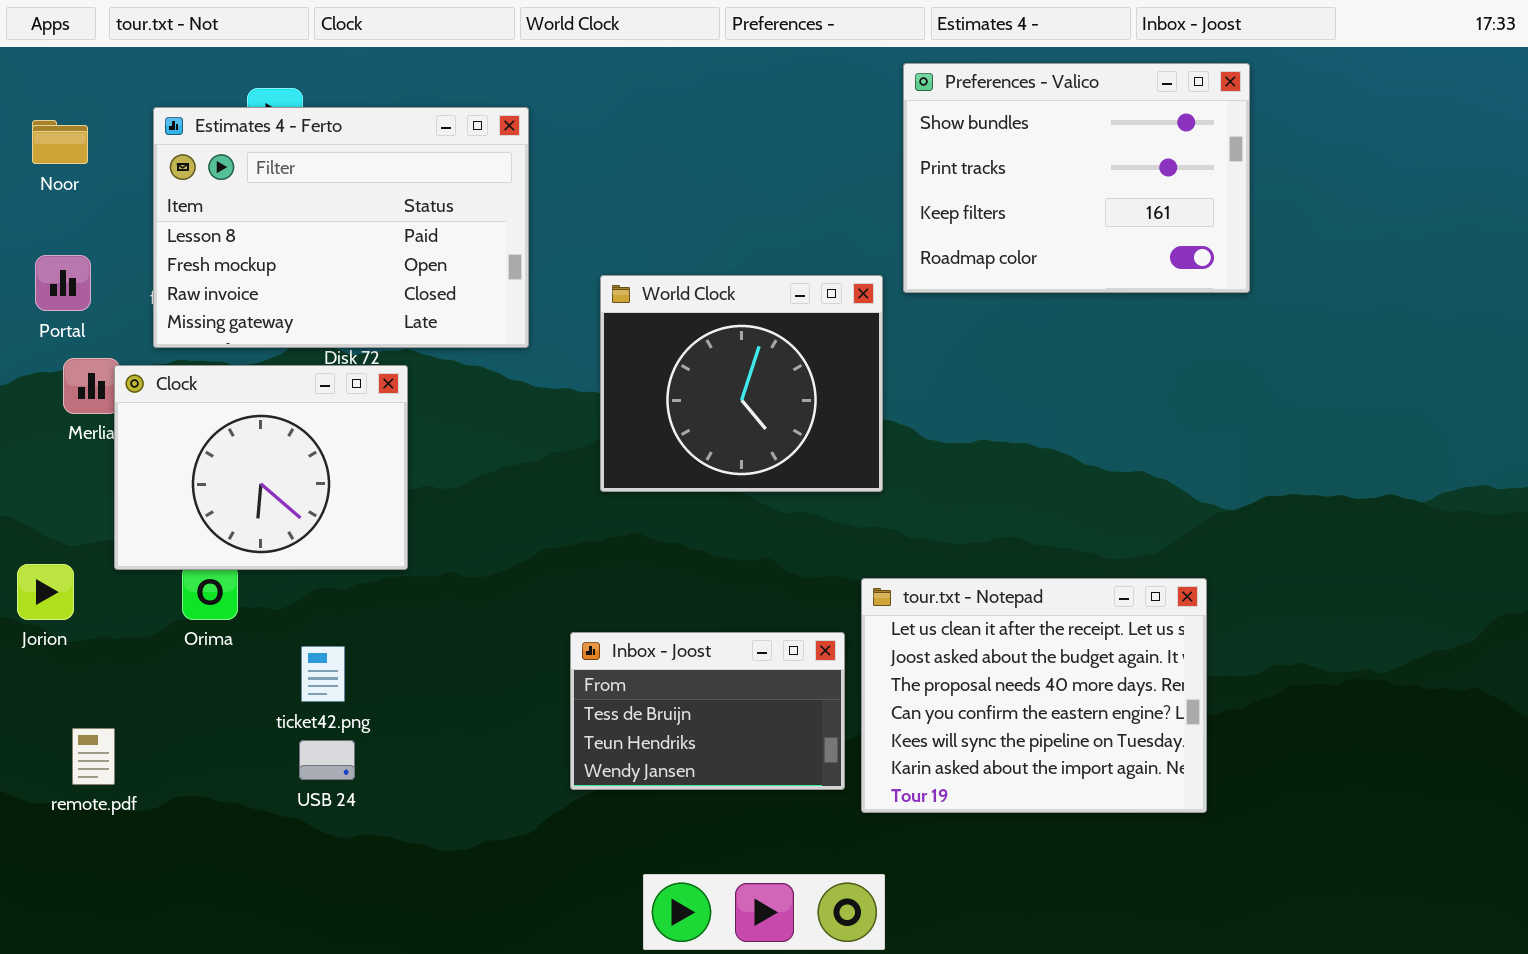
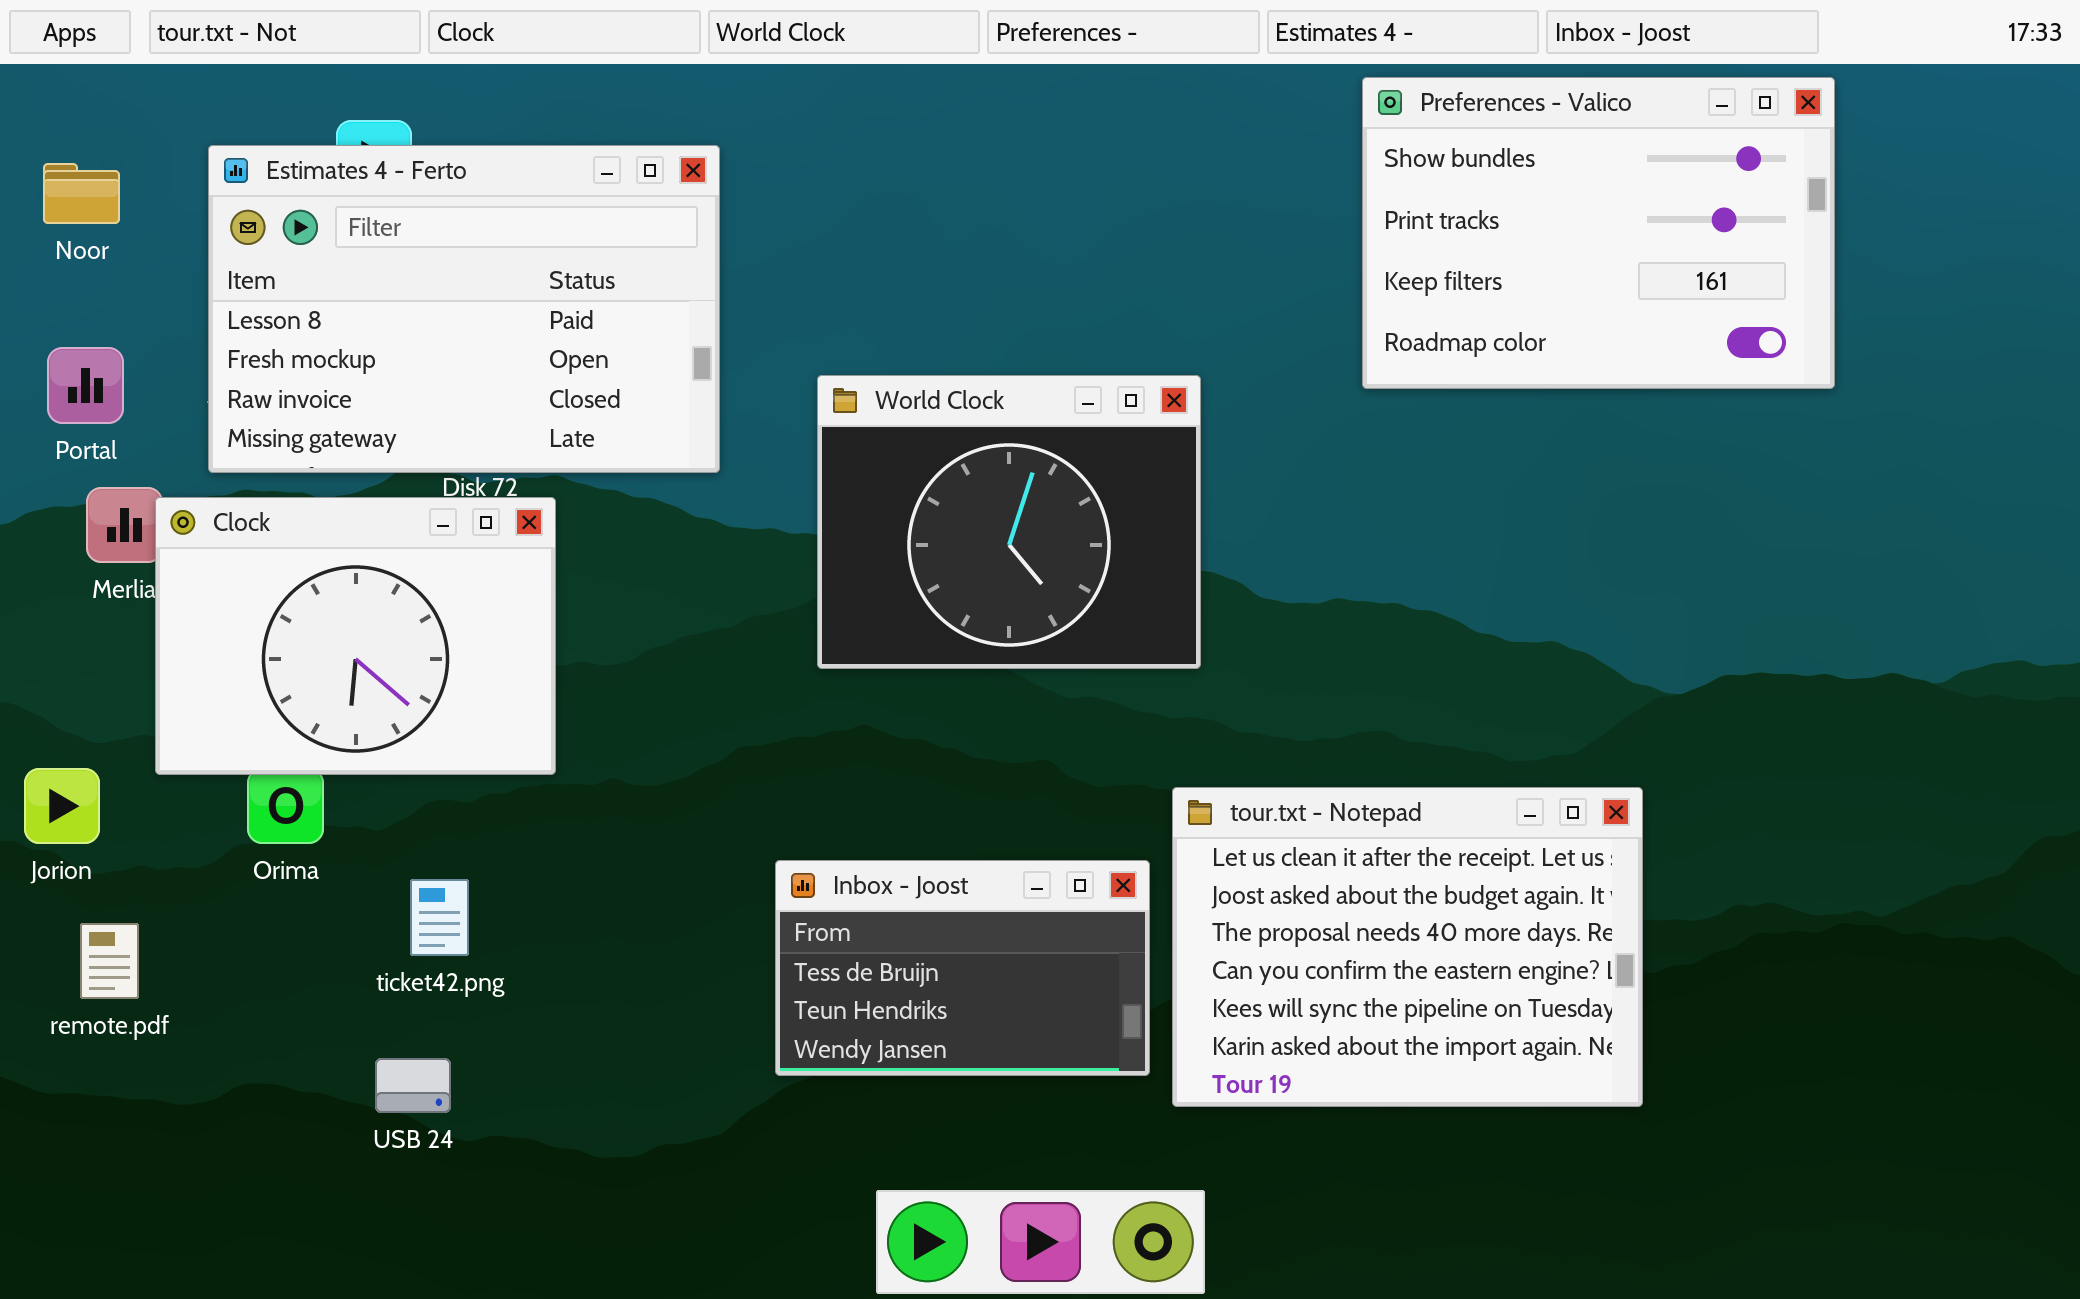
Preferences - Valico: [903,63,1250,293] -> [1362,77,1835,389], moved
remote.pdf: [72,728,115,785] -> [80,923,139,999], moved
USB 24: [299,740,355,780] -> [375,1058,451,1113], moved

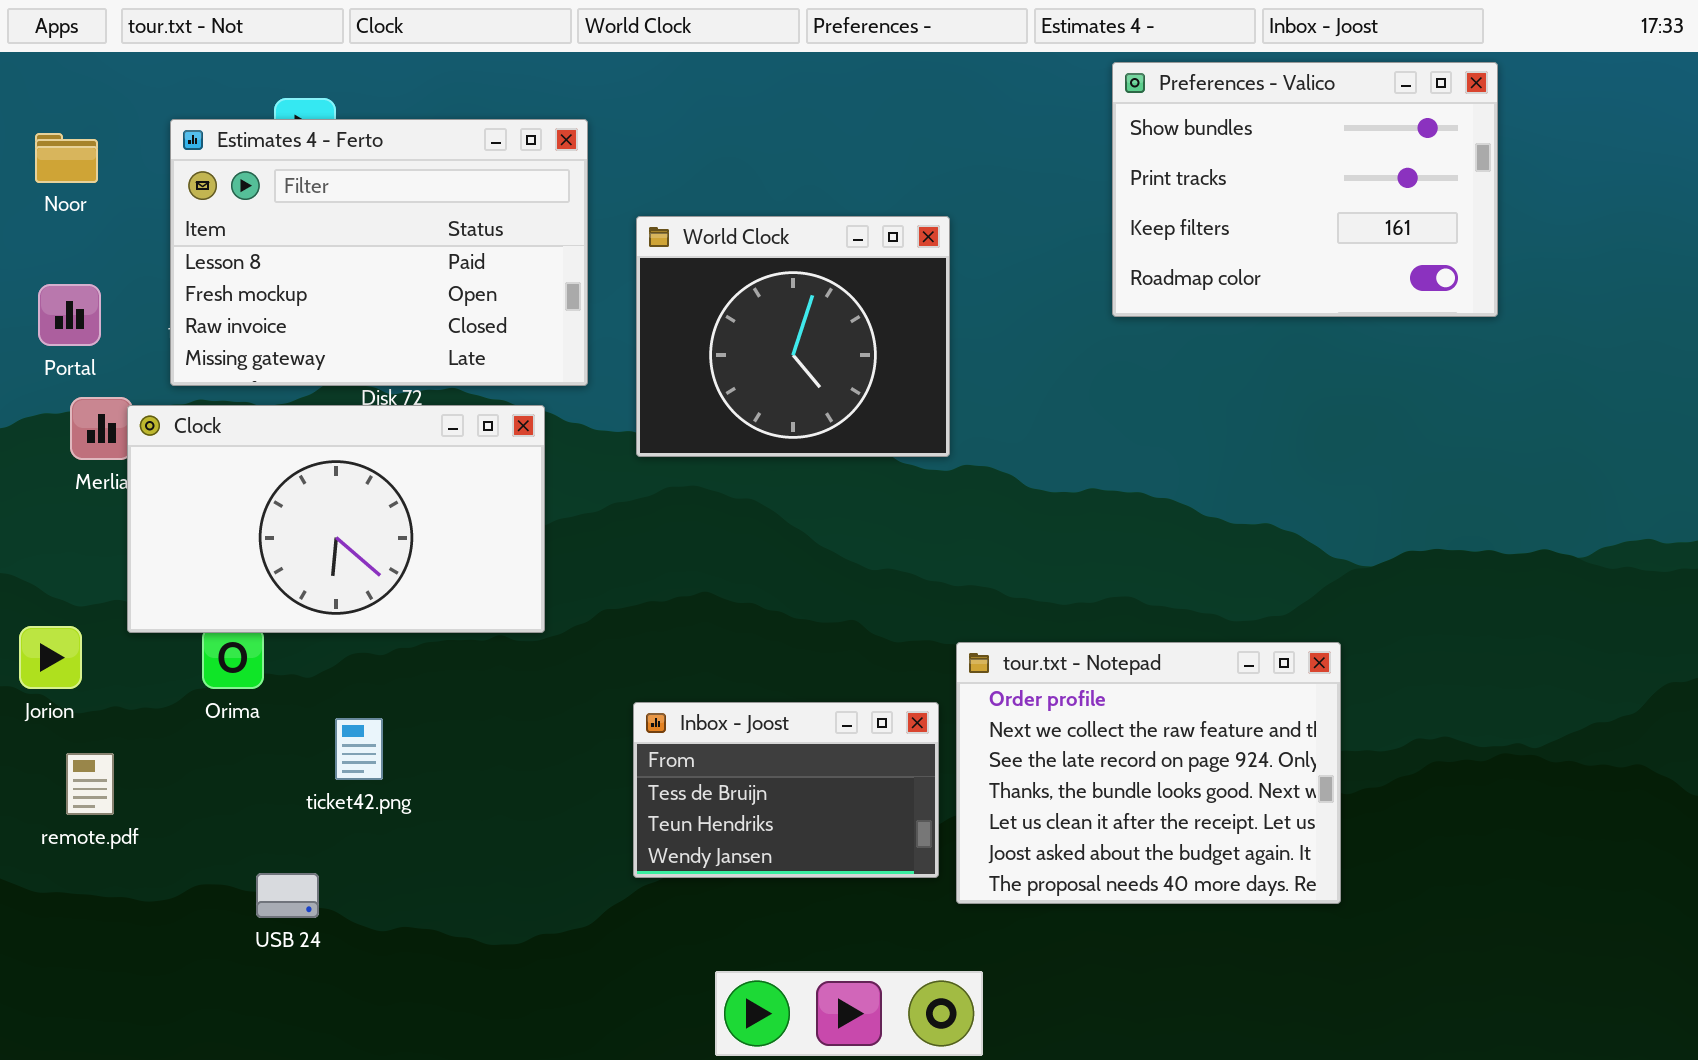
World Clock: [817,375,1201,669] -> [636,216,950,457], moved
Clock: [155,497,556,775] -> [127,405,545,633], resized
tour.txt - Notepad: [1172,787,1643,1107] -> [956,642,1341,904], scrolled up 4 rows
USB 24: [375,1058,451,1113] -> [256,873,319,918], moved

